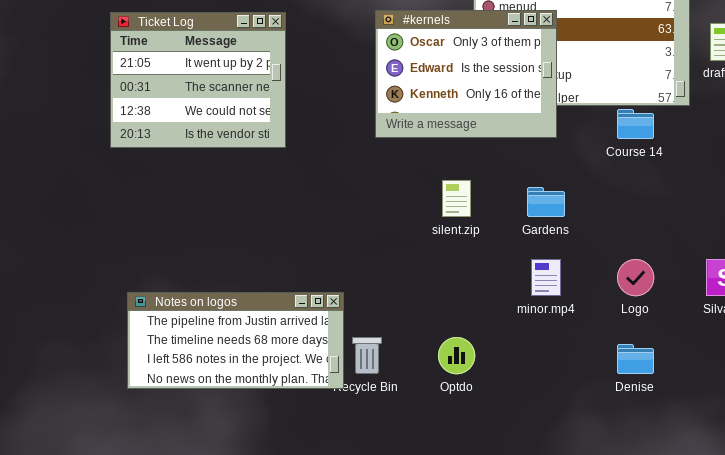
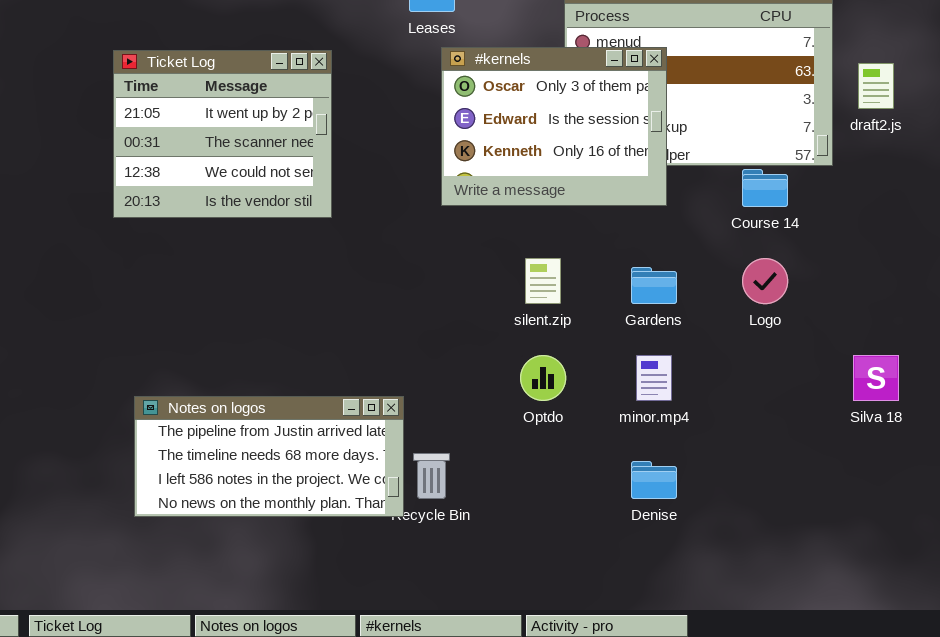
Logo: [617,259,654,296] -> [742,258,788,304], moved
Optdo: [438,337,475,374] -> [520,355,566,401], moved
Denise: [617,344,654,374] -> [631,461,677,499], moved

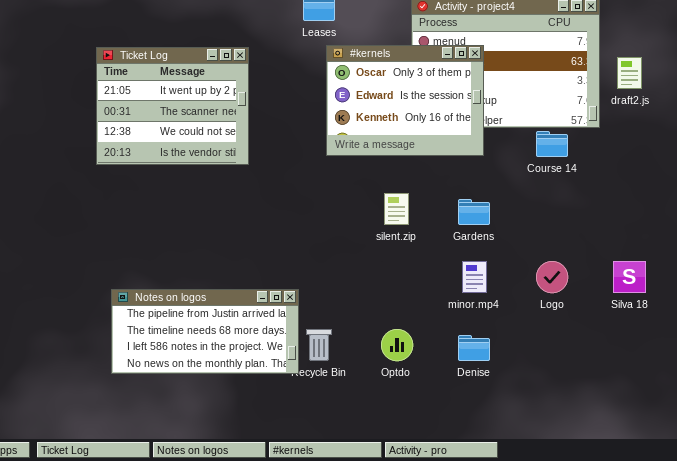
Logo: [742,258,788,304] -> [536,261,568,293], moved
Optdo: [520,355,566,401] -> [381,329,413,361], moved

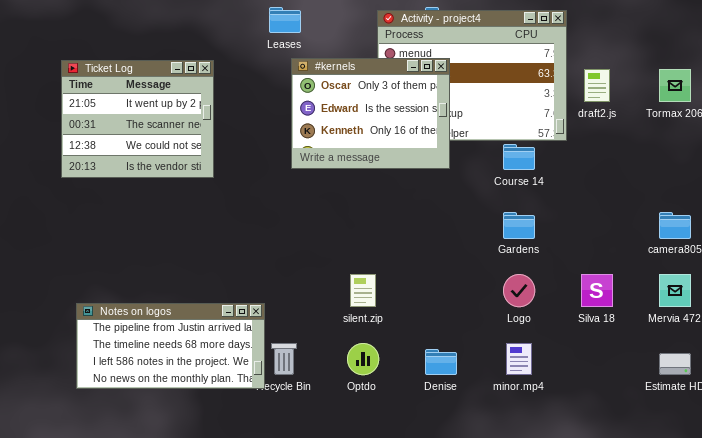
silent.zip: [384,193,409,225] -> [350,274,376,307], moved
Gardens: [458,199,490,225] -> [503,212,535,239], moved
minor.mp4: [462,261,487,293] -> [506,343,532,375], moved

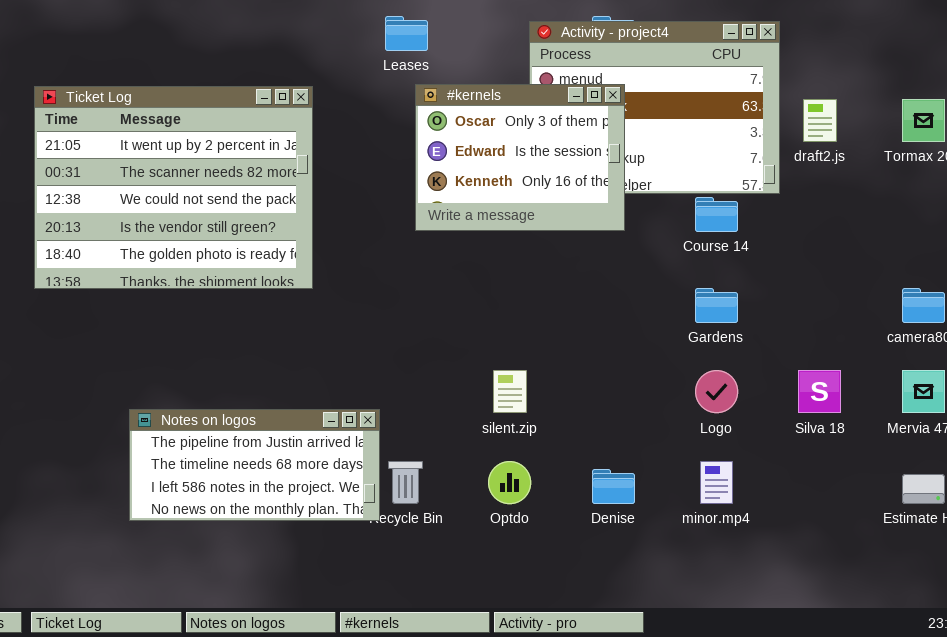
Ticket Log: [61,60,214,178] -> [34,86,313,289], resized

